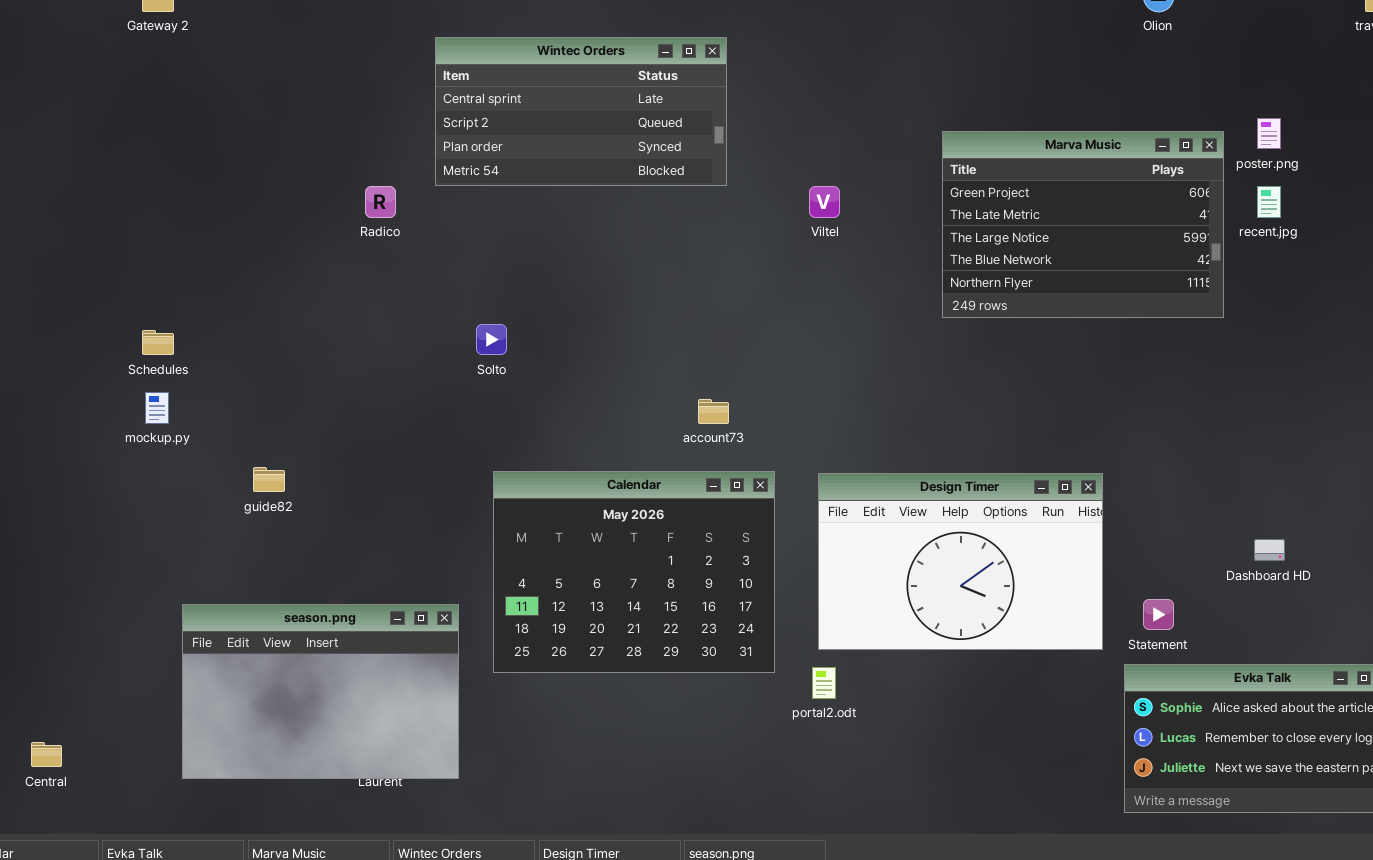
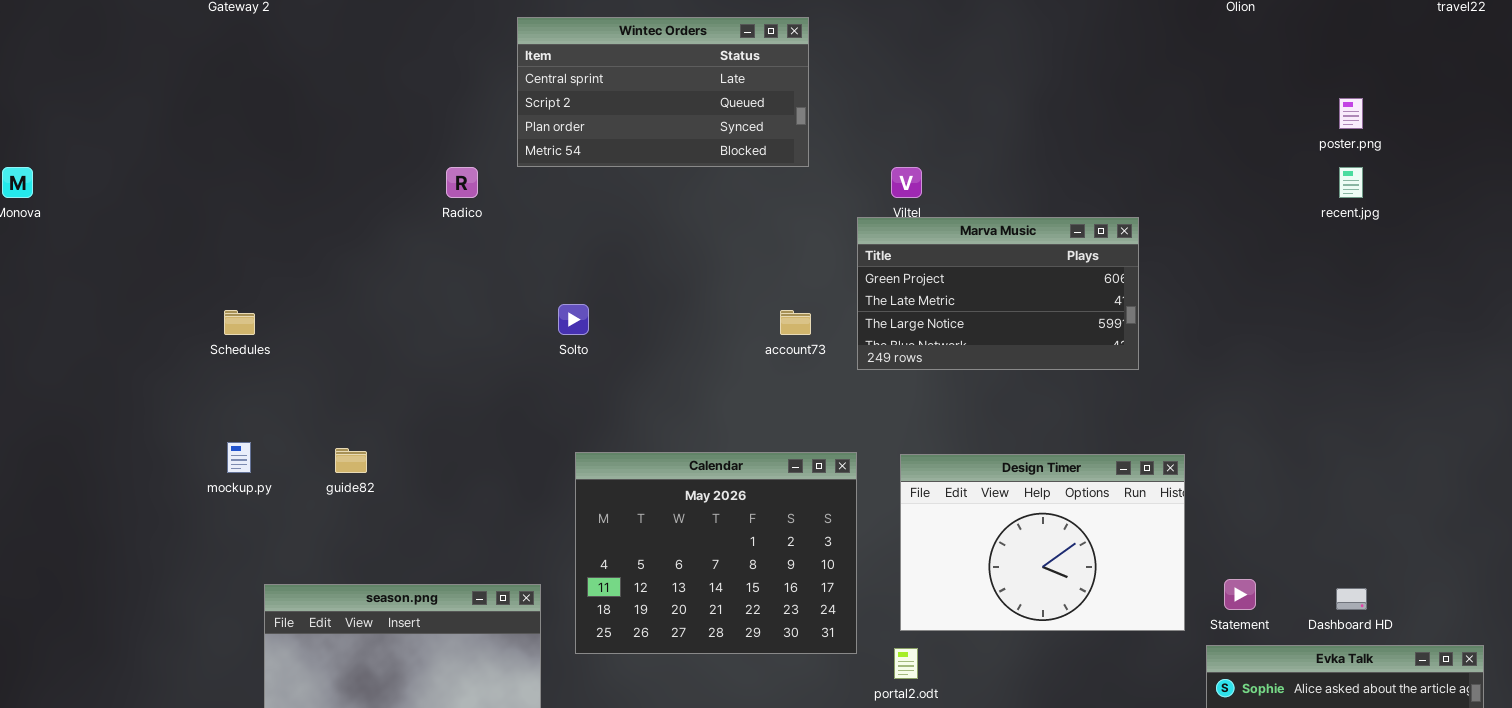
Marva Music: [942,131,1224,318] -> [857,217,1139,370], moved, resized
mockup.py: [145,392,169,424] -> [227,442,251,473], moved
account73: [698,399,729,424] -> [780,310,811,335], moved
Dashboard HD: [1254,539,1285,561] -> [1336,588,1367,610], moved

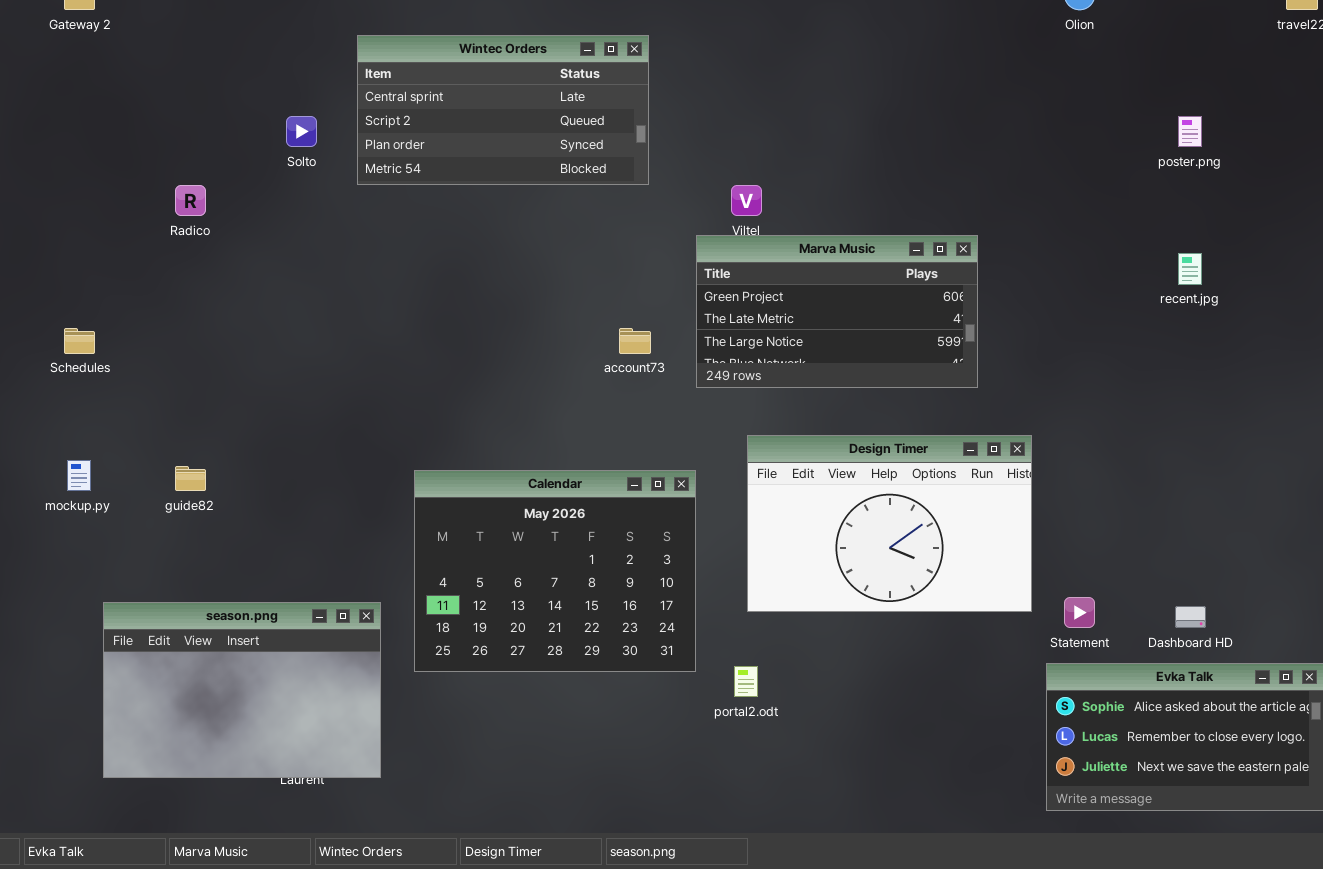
Radico: [446,167,478,198] -> [175,185,206,216], moved
recent.jpg: [1339,167,1363,198] -> [1178,253,1202,285], moved
Solto: [558,304,589,335] -> [286,116,317,147], moved
Design Timer: [900,454,1185,631] -> [747,435,1032,612], moved

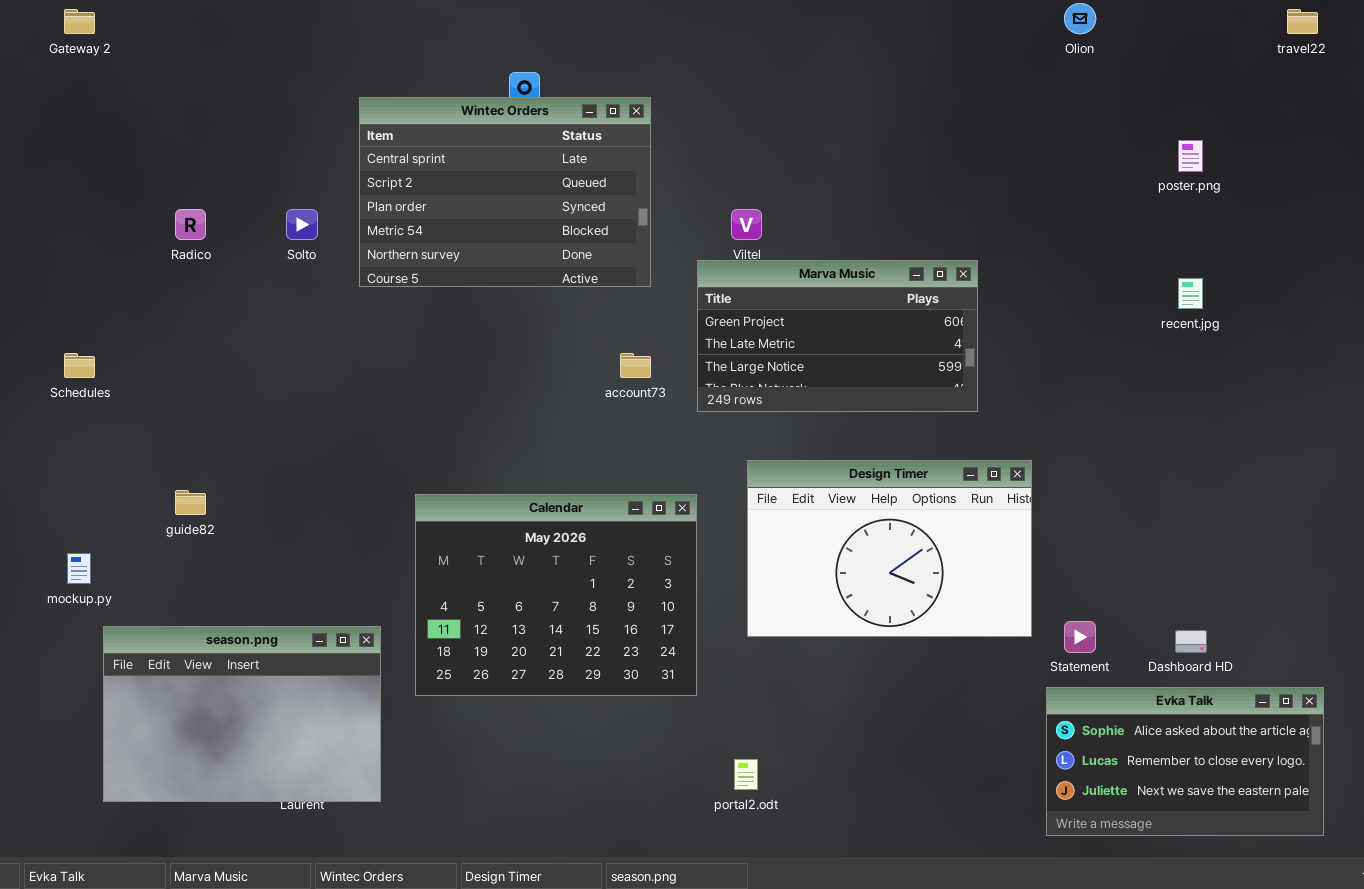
Wintec Orders: [357,35,649,185] -> [359,97,651,287], moved, resized
Solto: [286,116,317,147] -> [286,209,318,240], moved
mockup.py: [67,460,91,491] -> [67,553,91,584], moved
portal2.odt: [734,666,758,697] -> [734,759,758,790], moved

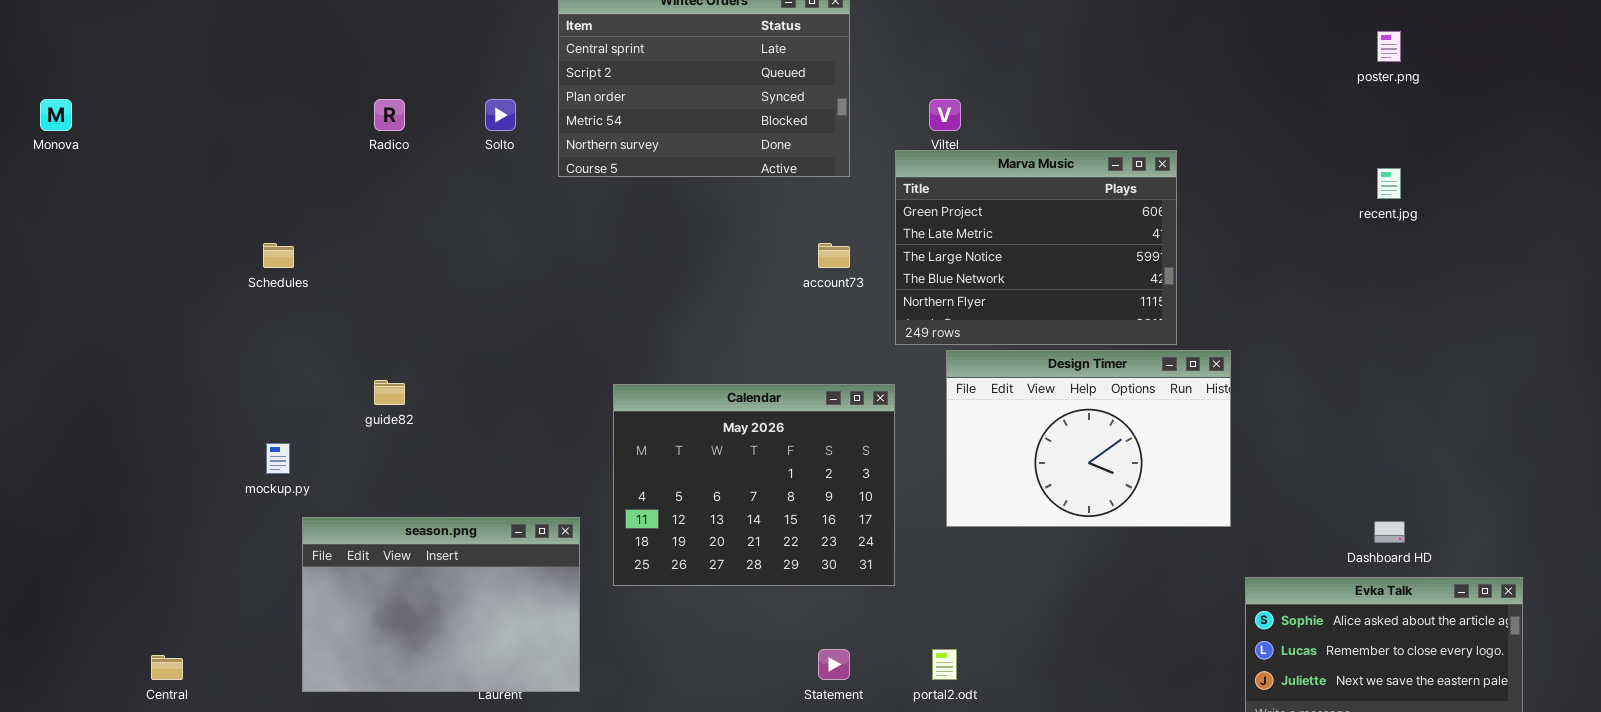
Marva Music: [697,260,978,412] -> [895,150,1177,345], resized
Statement: [1064,621,1096,653] -> [818,649,850,680], moved

